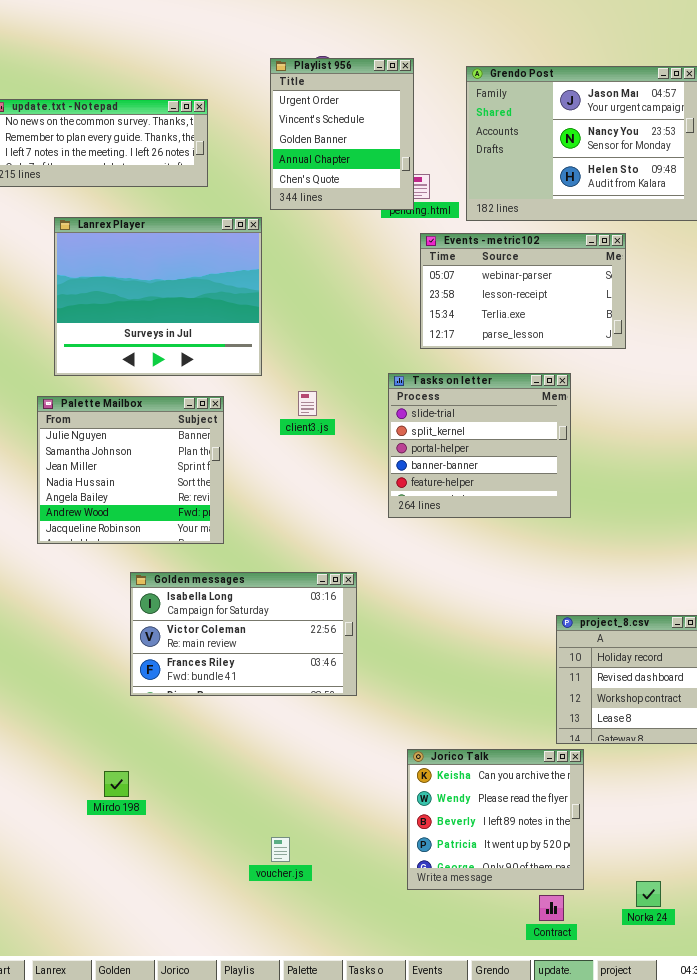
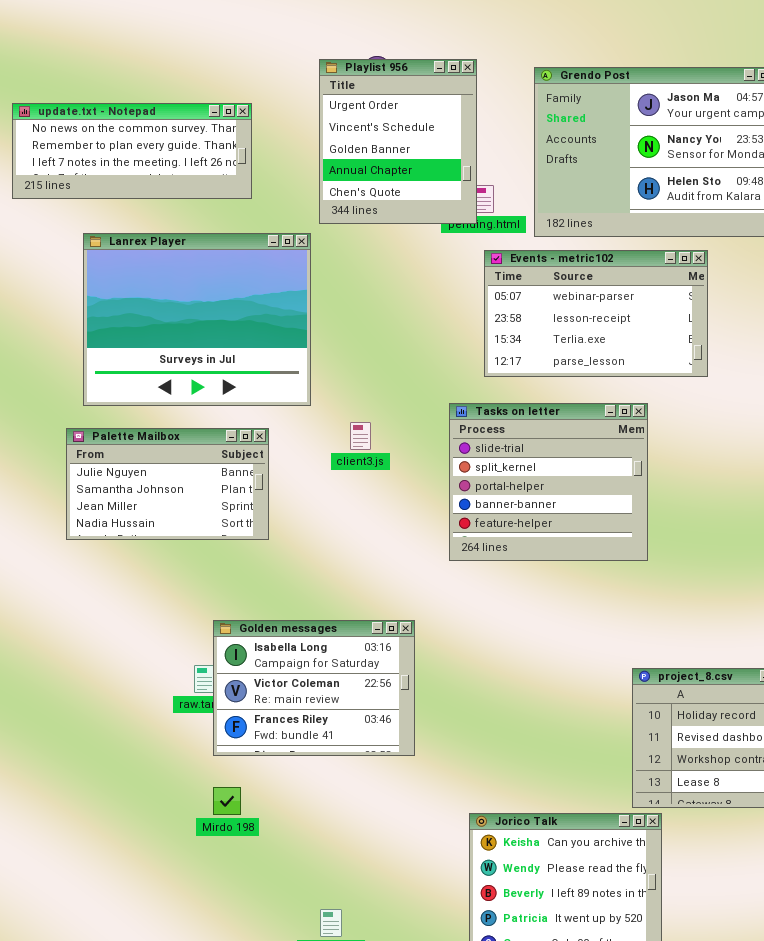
Palette Mailbox: [37,396,224,544] -> [66,428,269,540], resized
Golden messages: [130,572,357,696] -> [213,620,415,756], resized
Mirdo 198: [104,771,129,797] -> [213,787,241,815], moved

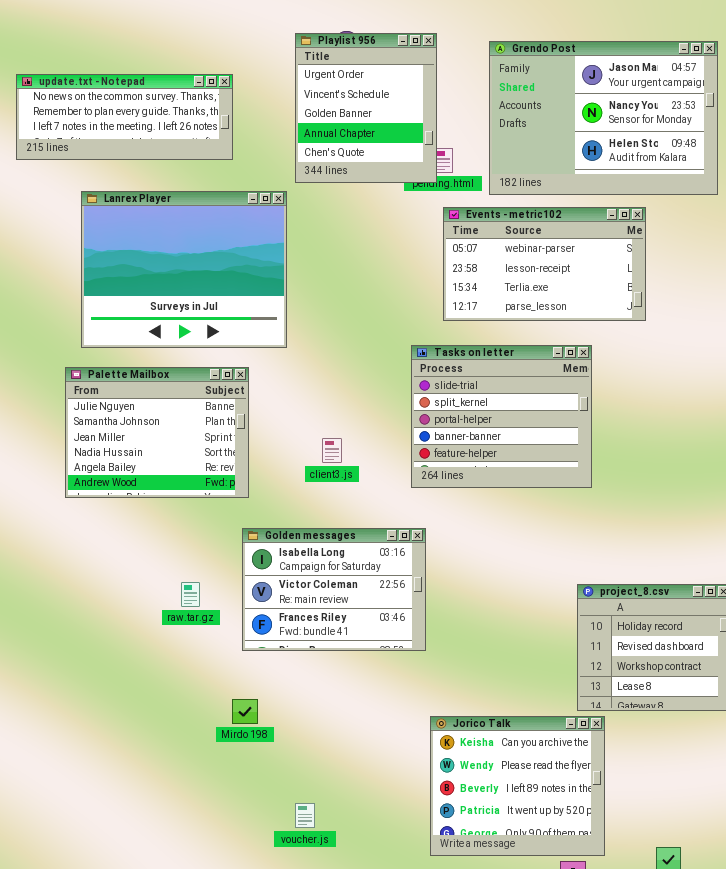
client3.js: [350,422,371,450] -> [322,438,342,463], moved
Palette Mailbox: [66,428,269,540] -> [65,367,249,498], resized
Golden messages: [213,620,415,756] -> [242,528,426,651], moved
Mirdo 198: [213,787,241,815] -> [232,699,258,724], moved

